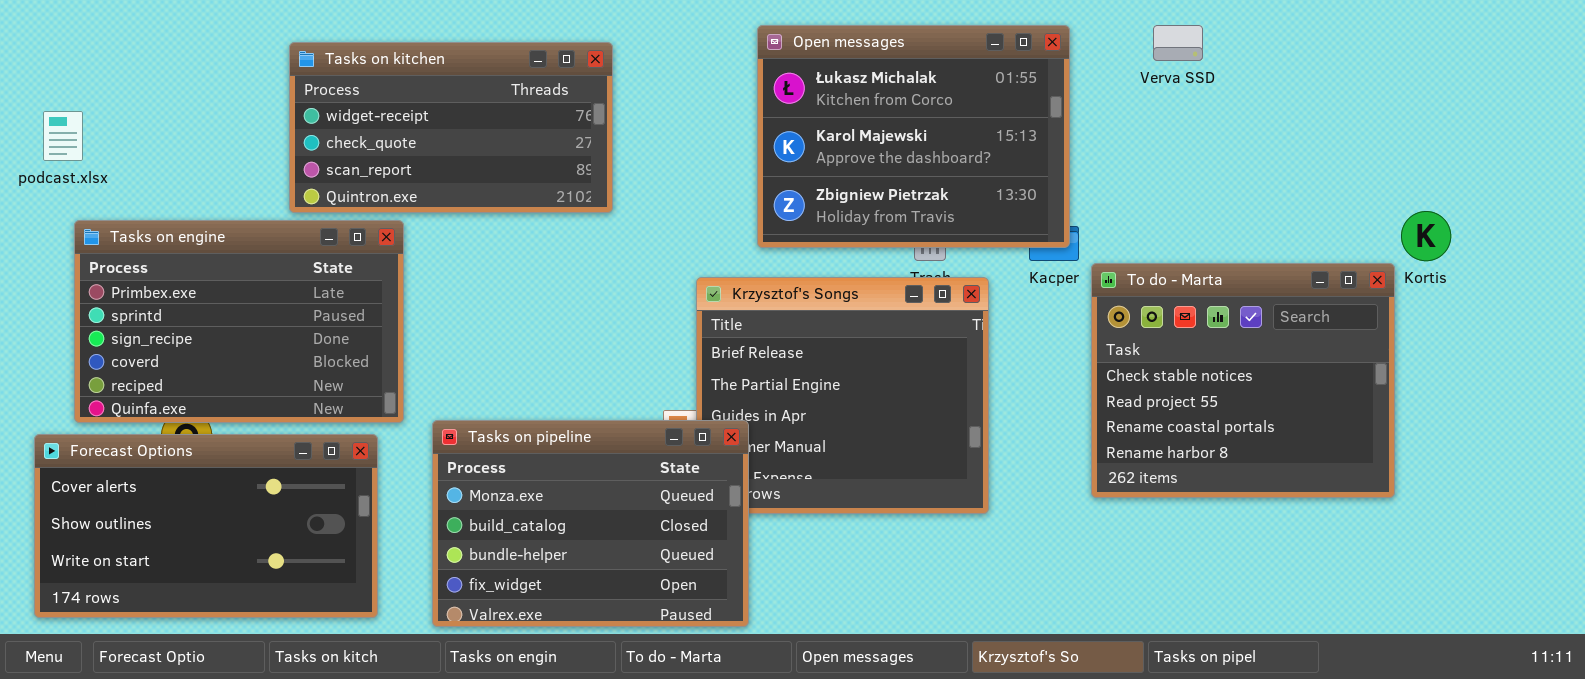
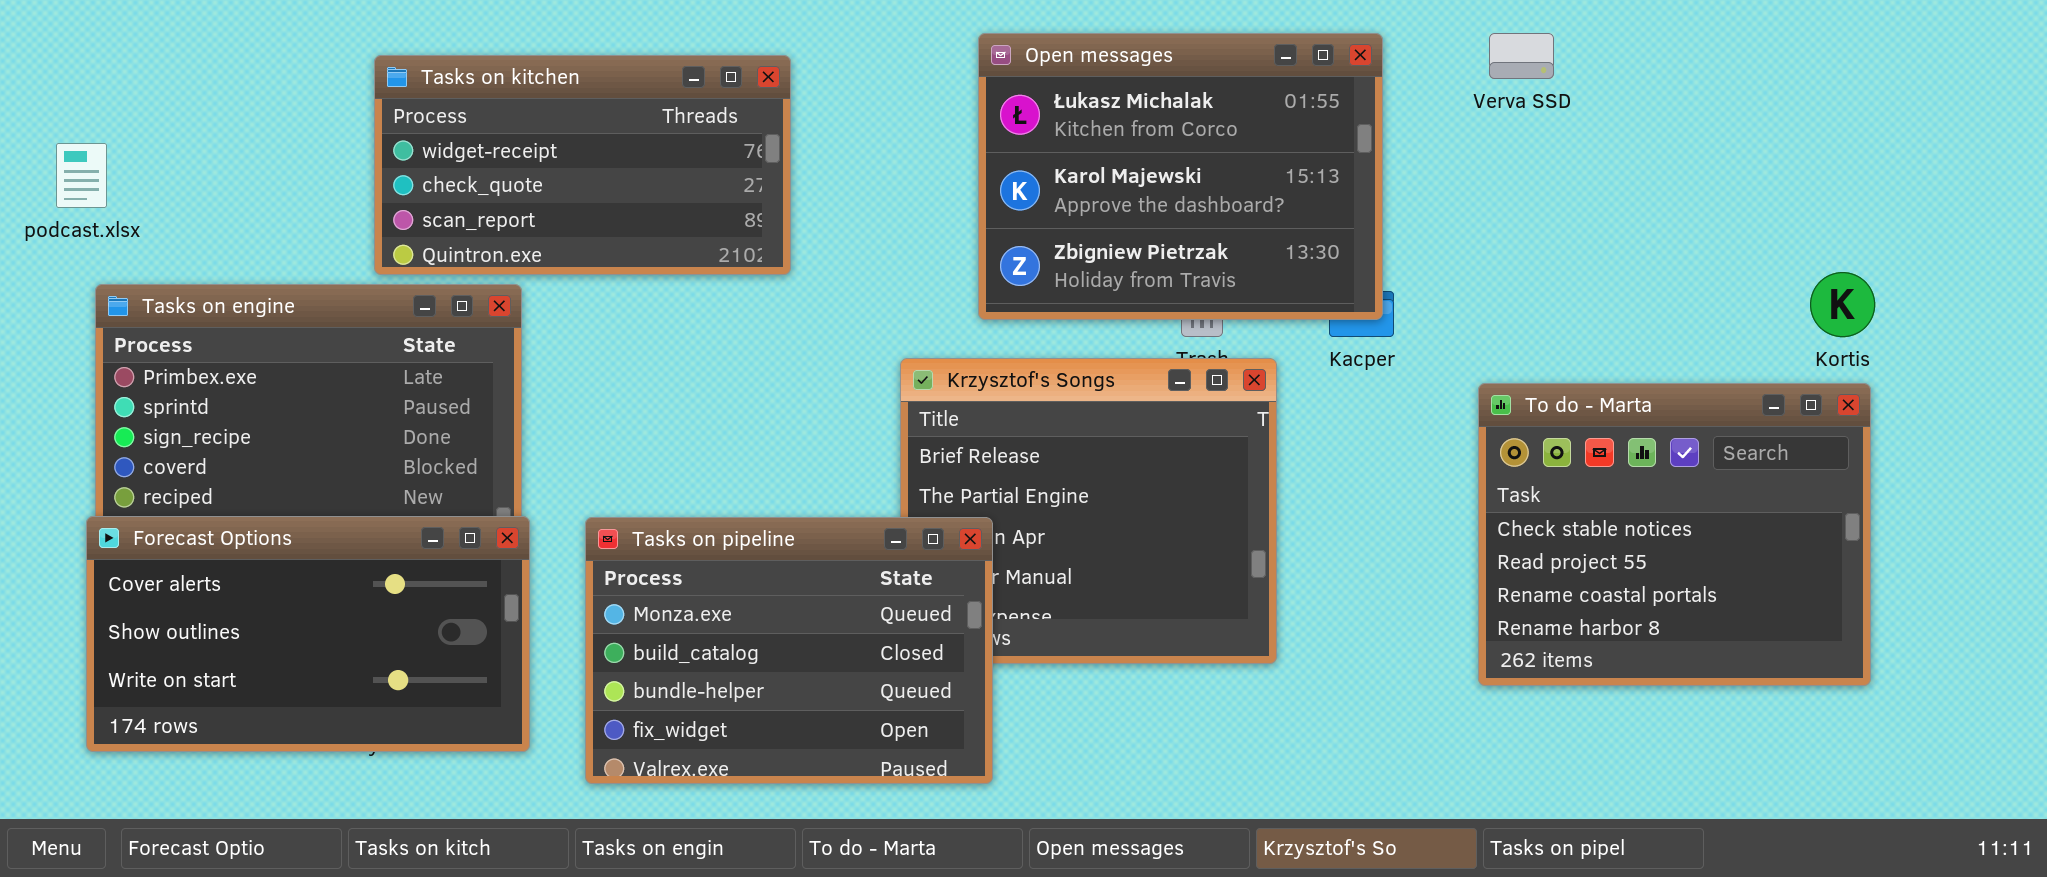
To do - Marta: [1091,263,1395,498] -> [1478,383,1871,686], moved
Tasks on pipeline: [432,420,749,627] -> [585,517,993,784], moved
Forecast Options: [34,434,378,618] -> [86,516,530,752], moved

